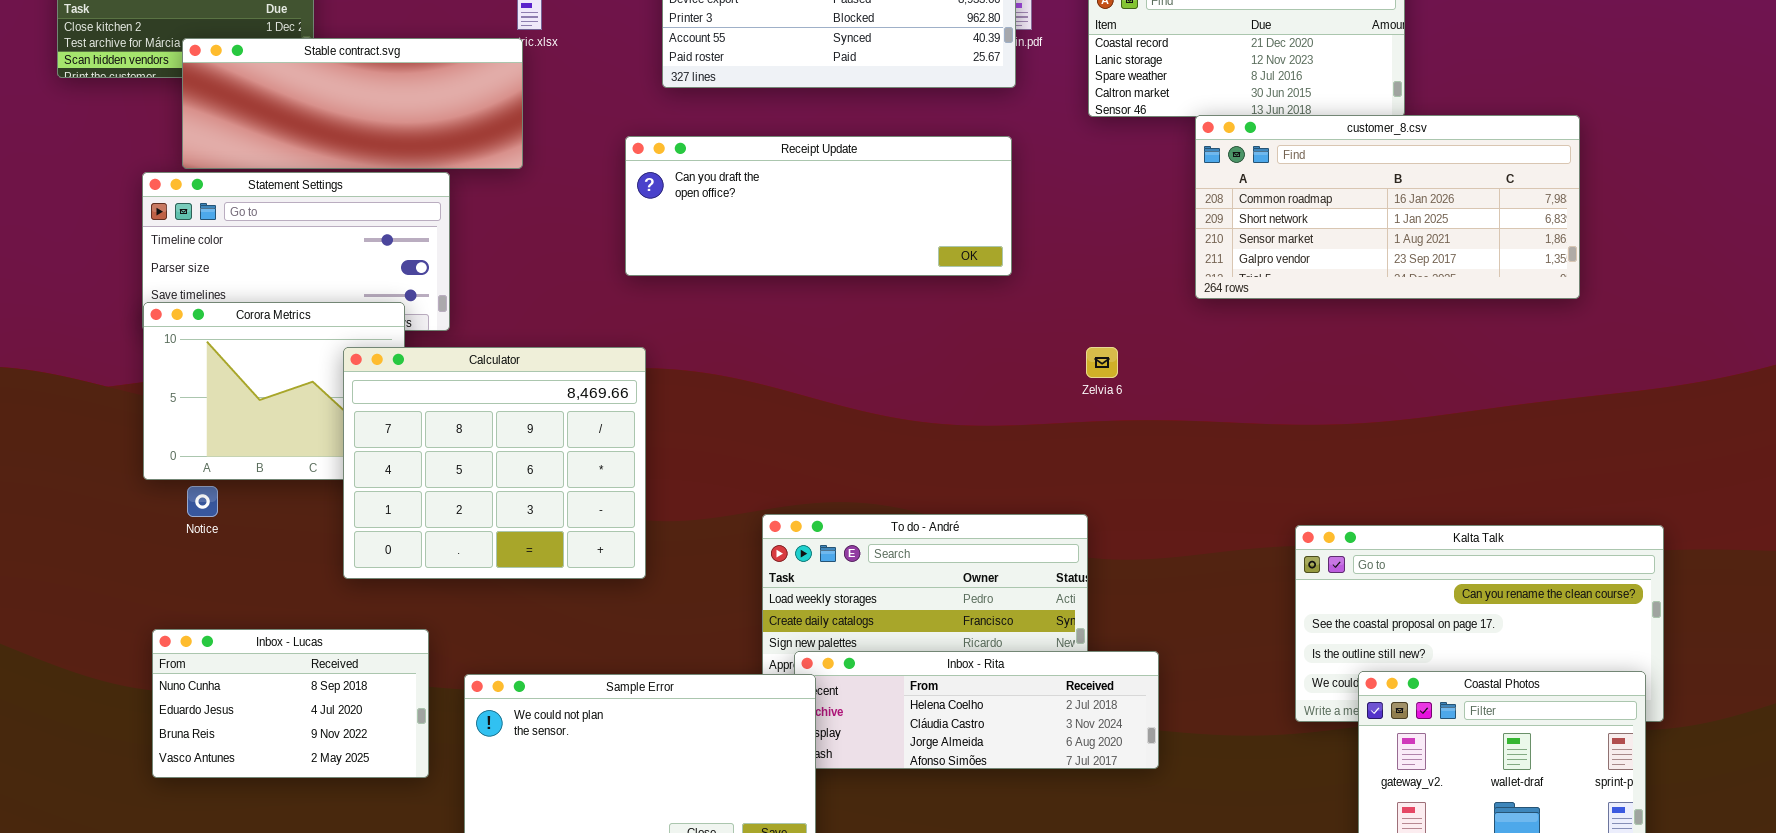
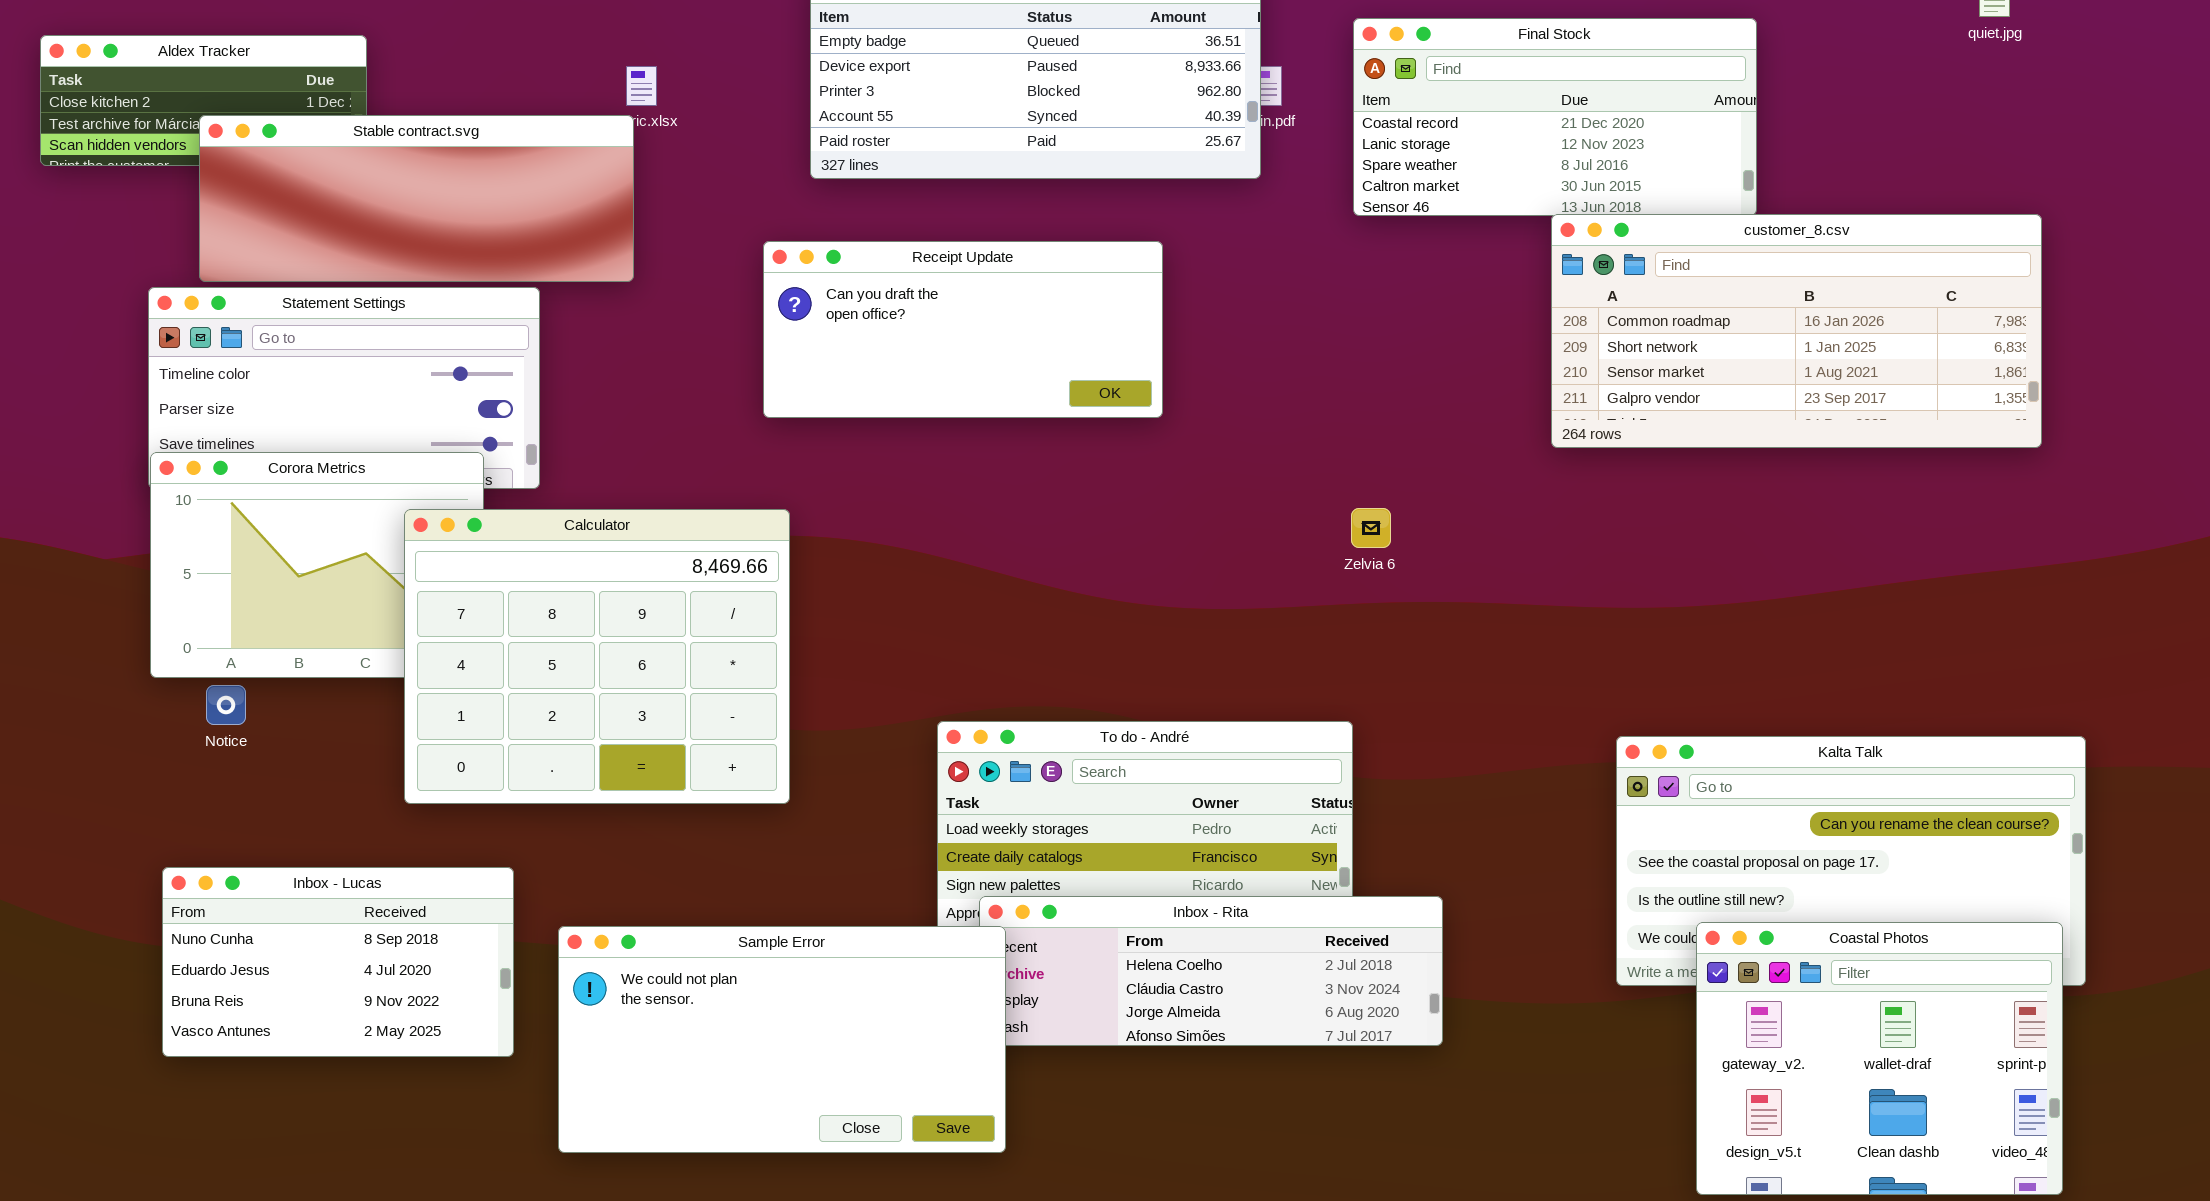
customer_8.csv: [1195,115,1580,299] -> [1551,214,2042,448], moved
Receipt Update: [625,136,1012,276] -> [763,241,1163,418], resized

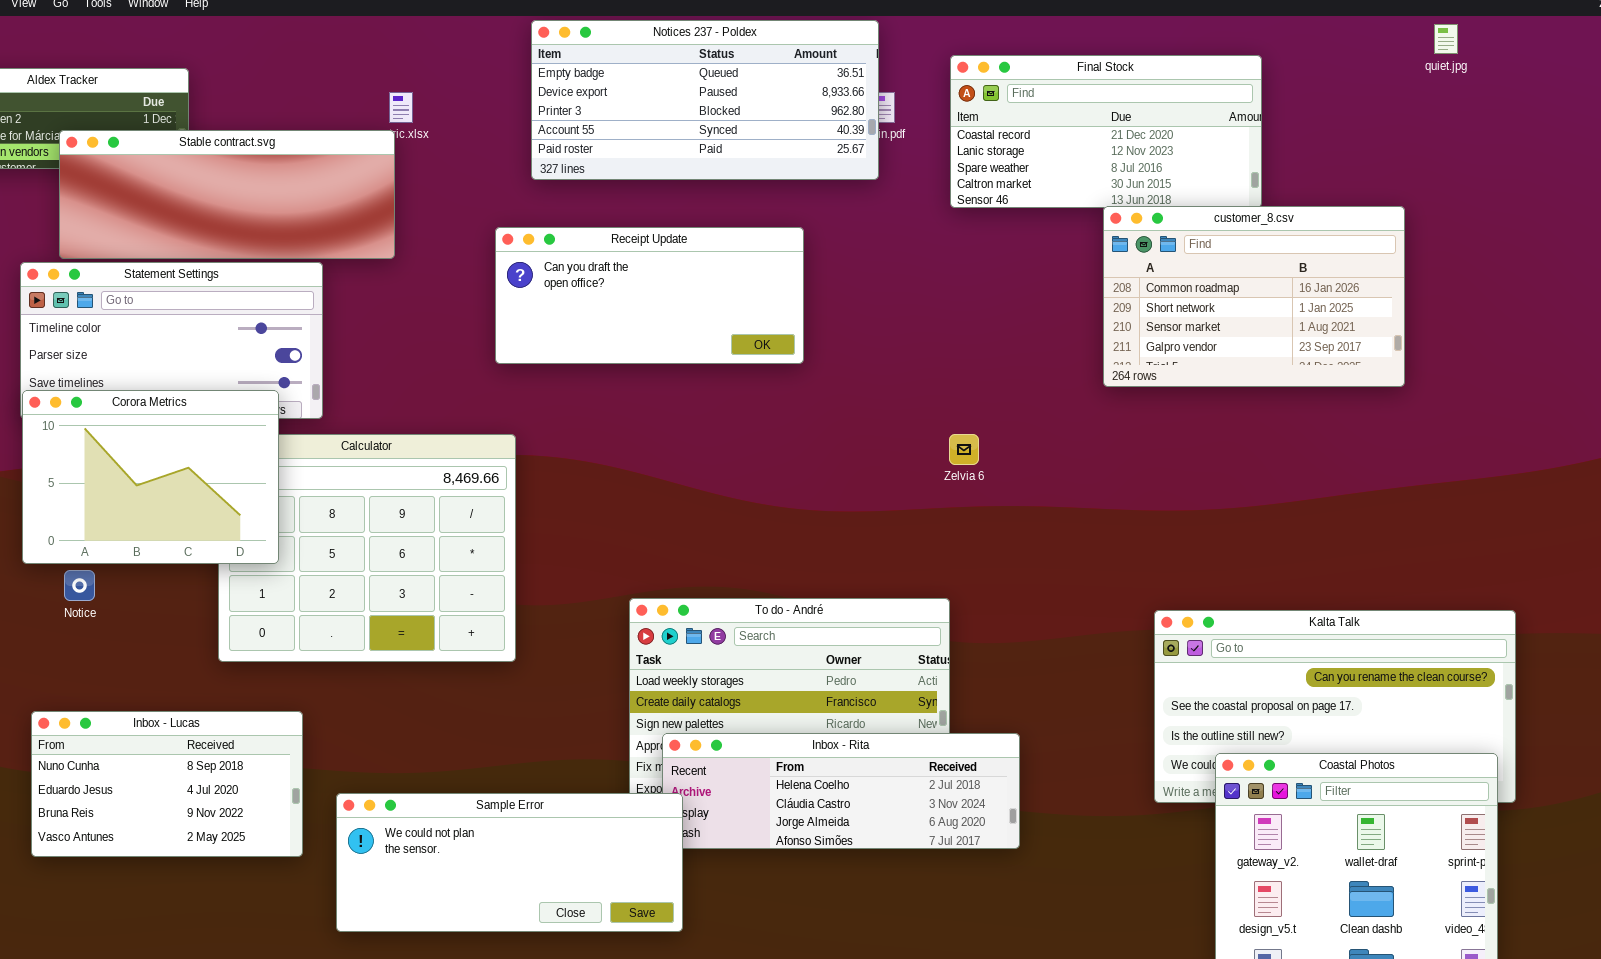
customer_8.csv: [1551,214,2042,448] -> [1103,206,1405,387], resized
Corora Metrics: [150,452,484,678] -> [22,390,279,564], raised
Sample Error: [558,926,1006,1153] -> [336,793,683,932], resized

